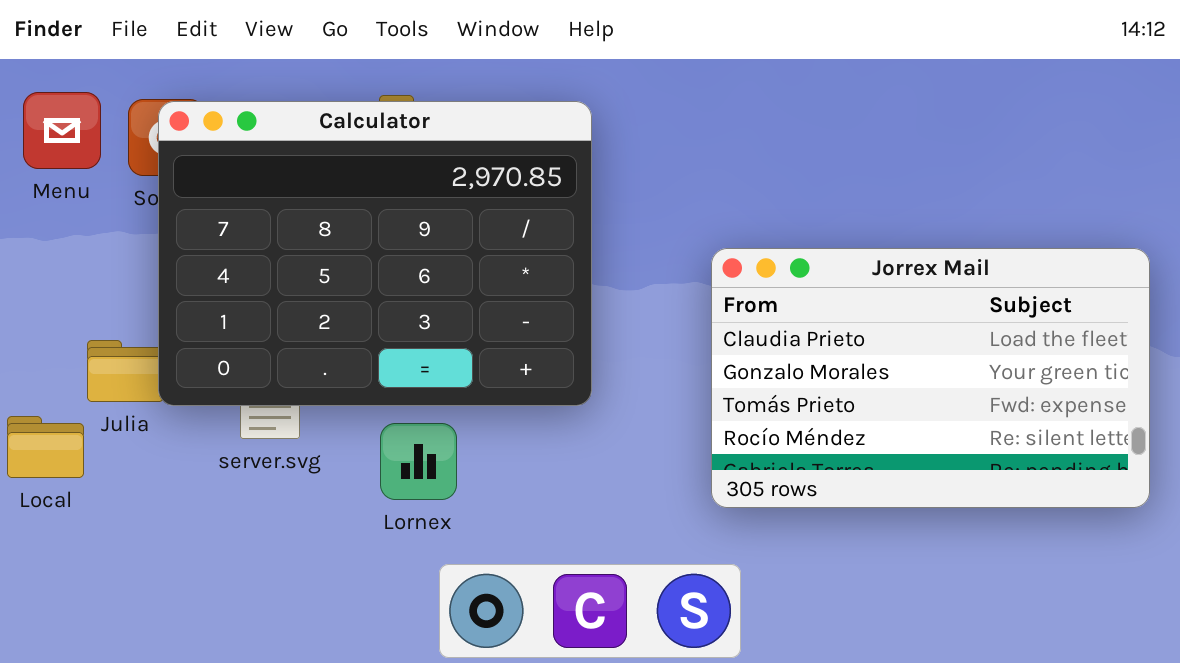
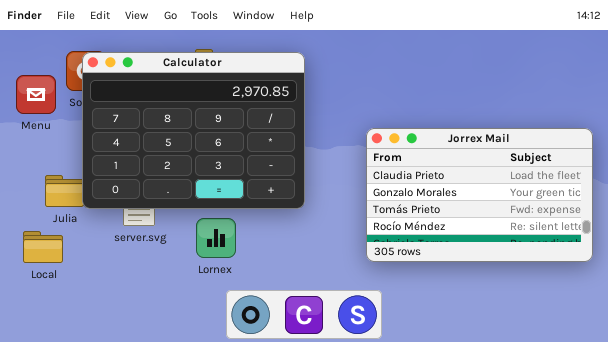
Menu: [23,92,101,169] -> [16,75,56,114], moved
Local: [7,416,84,478] -> [23,231,63,263], moved

